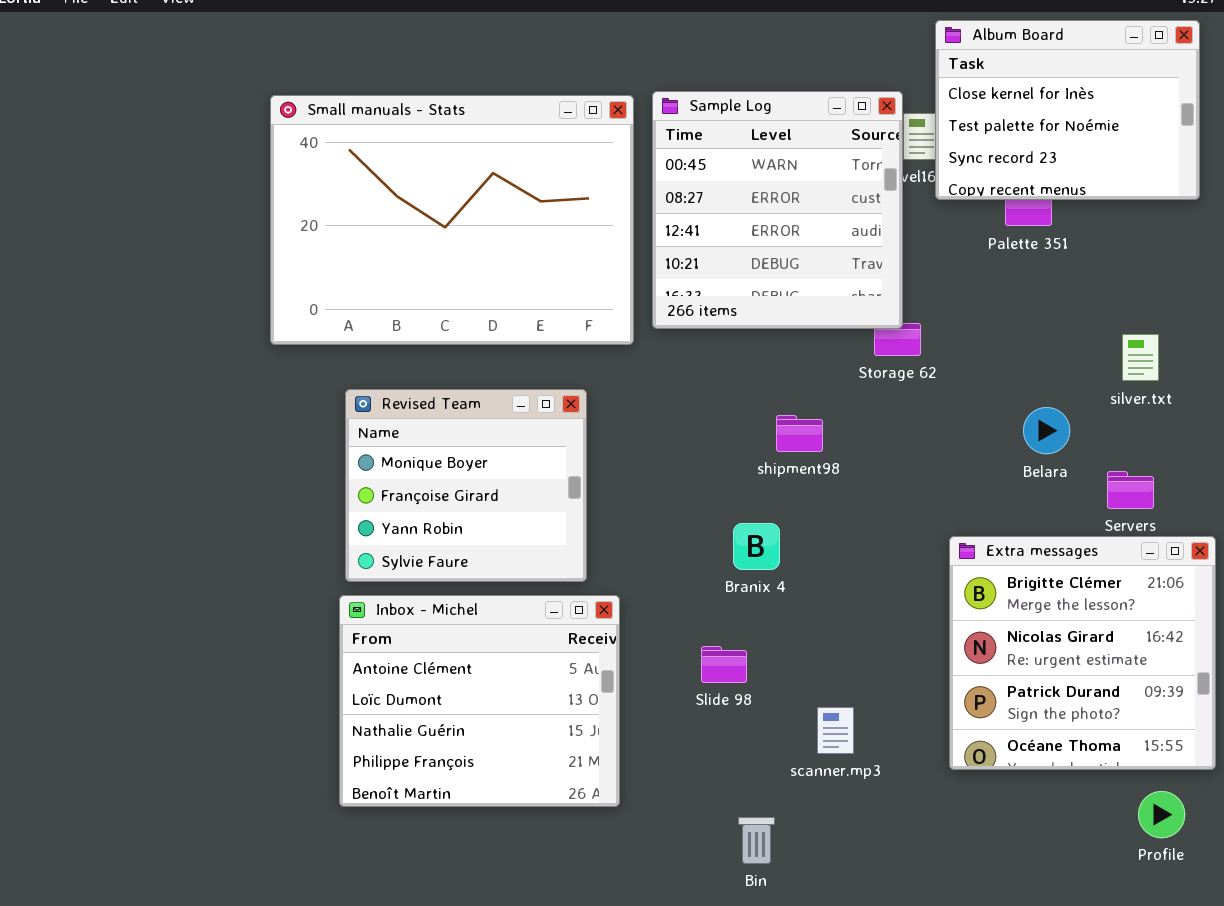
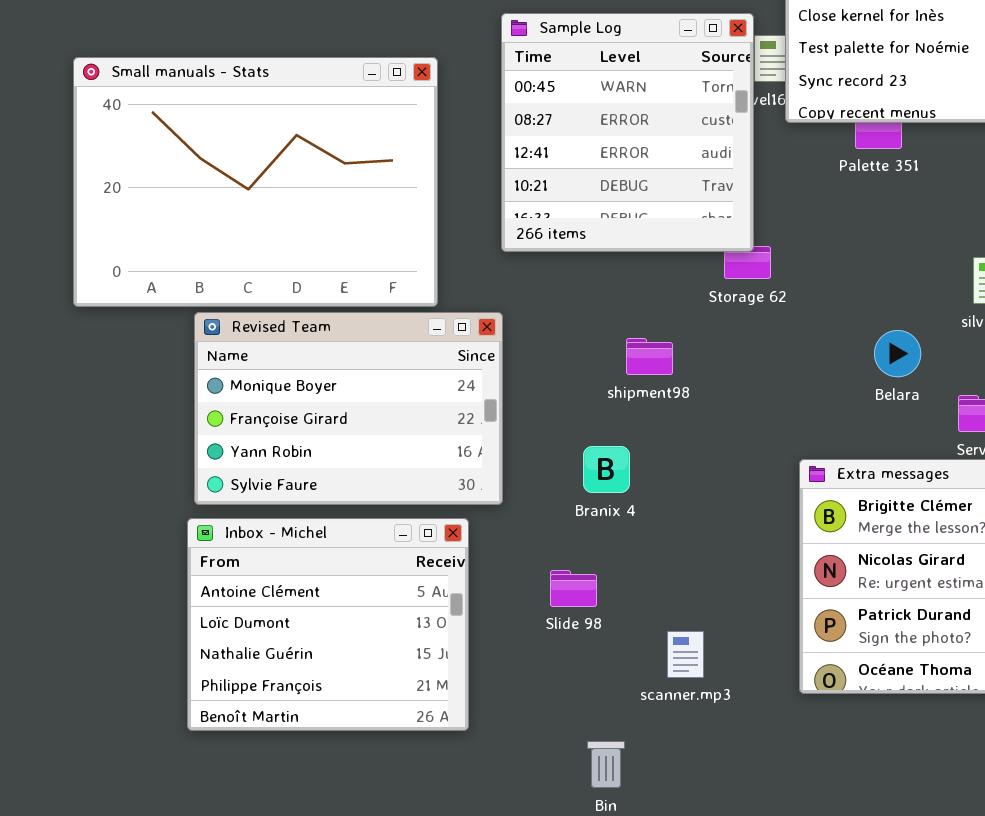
Small manuals - Stats: [270,95,634,345] -> [73,57,438,307], moved
Revised Team: [345,389,587,582] -> [194,312,503,505], resized

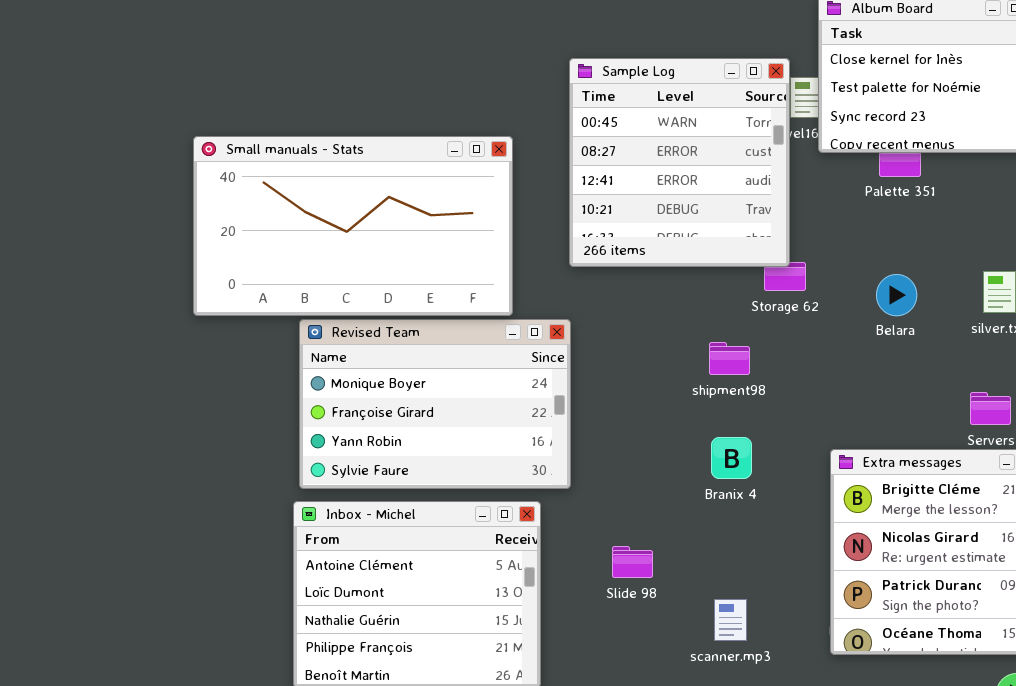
Small manuals - Stats: [73,57,438,307] -> [193,136,513,316], resized
Belara: [874,330,921,377] -> [876,274,917,316], moved
shipment98: [626,338,673,375] -> [709,342,750,375], moved
Branix 4: [583,446,630,493] -> [711,437,752,479], moved

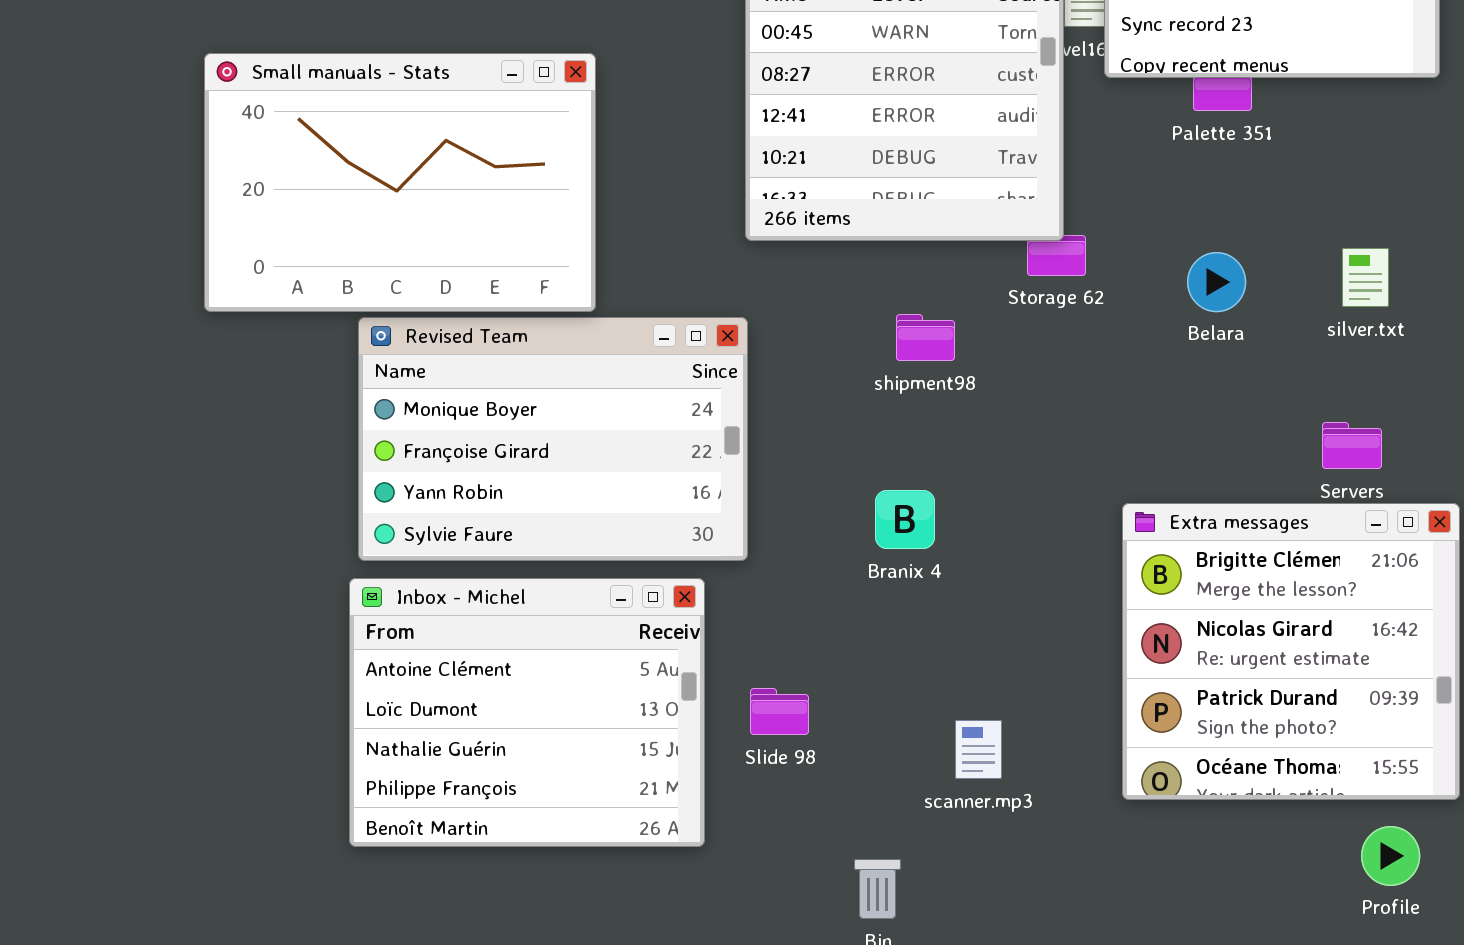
Small manuals - Stats: [193,136,513,316] -> [204,53,596,312], resized
shipment98: [709,342,750,375] -> [896,314,955,361], moved
Branix 4: [711,437,752,479] -> [875,490,935,549], moved
Slide 98: [612,546,653,578] -> [750,688,809,735], moved

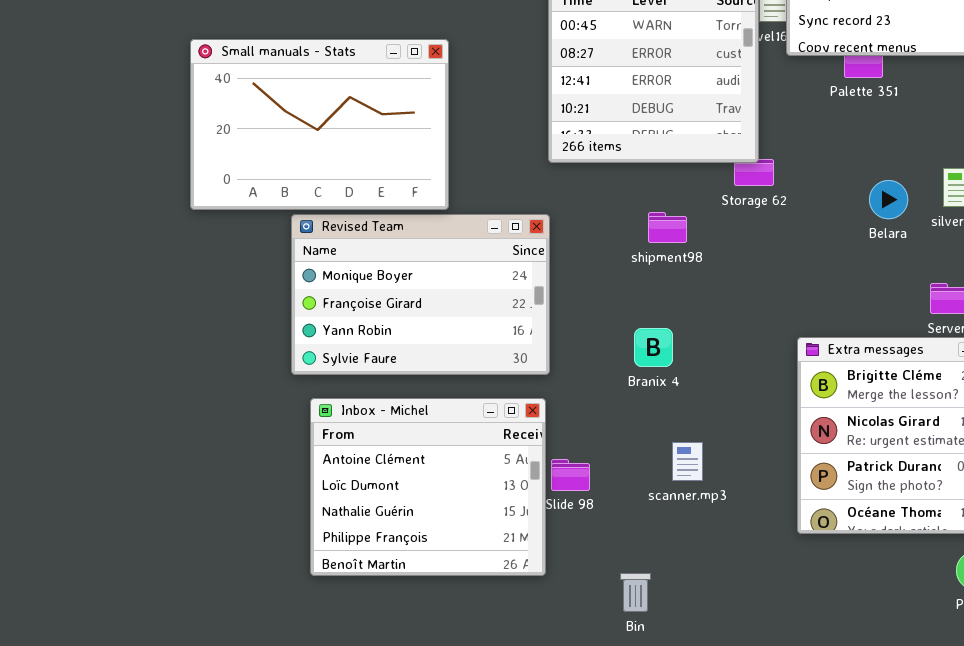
Belara: [1187,252,1246,312] -> [869,180,908,219], moved
Inbox - Michel: [349,578,705,847] -> [310,398,546,576], moved
scanner.mp3: [955,720,1002,779] -> [672,442,703,481], moved

